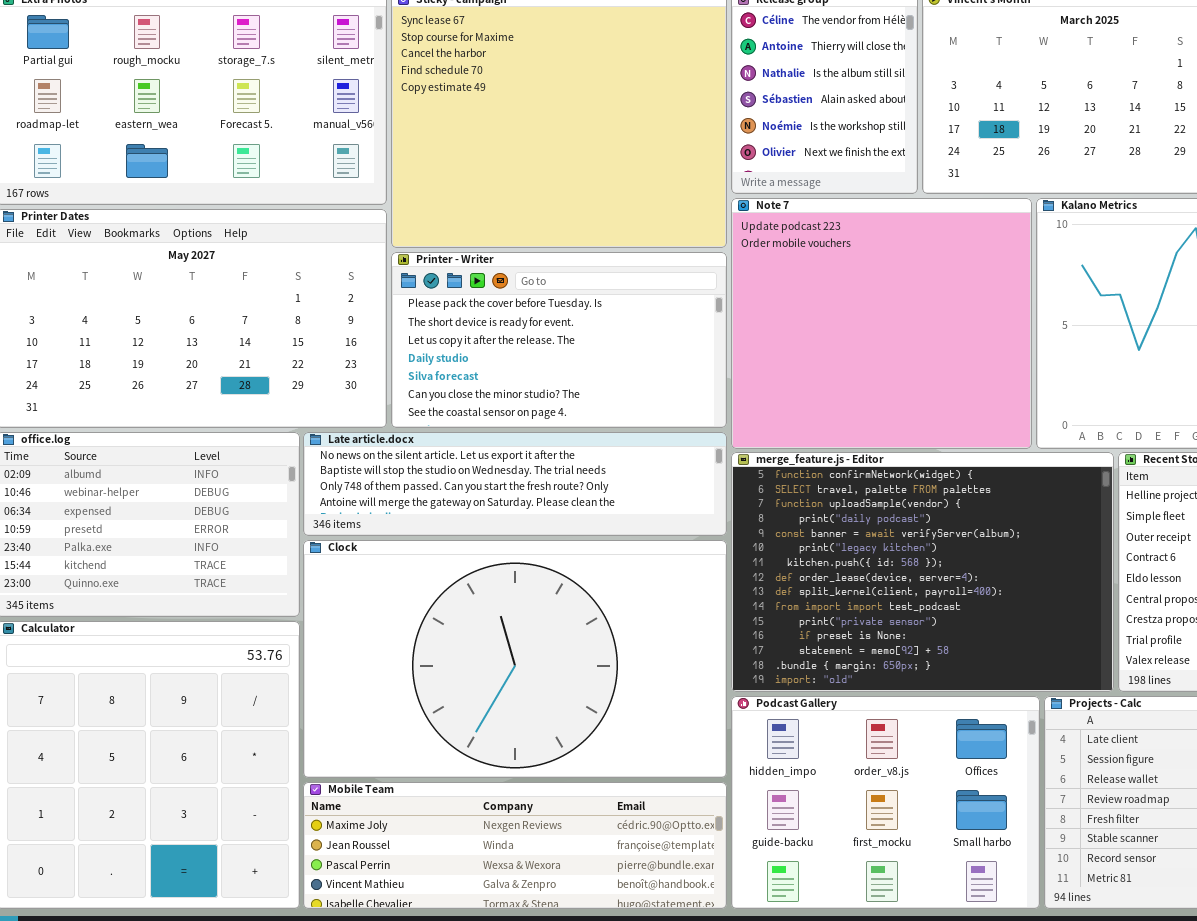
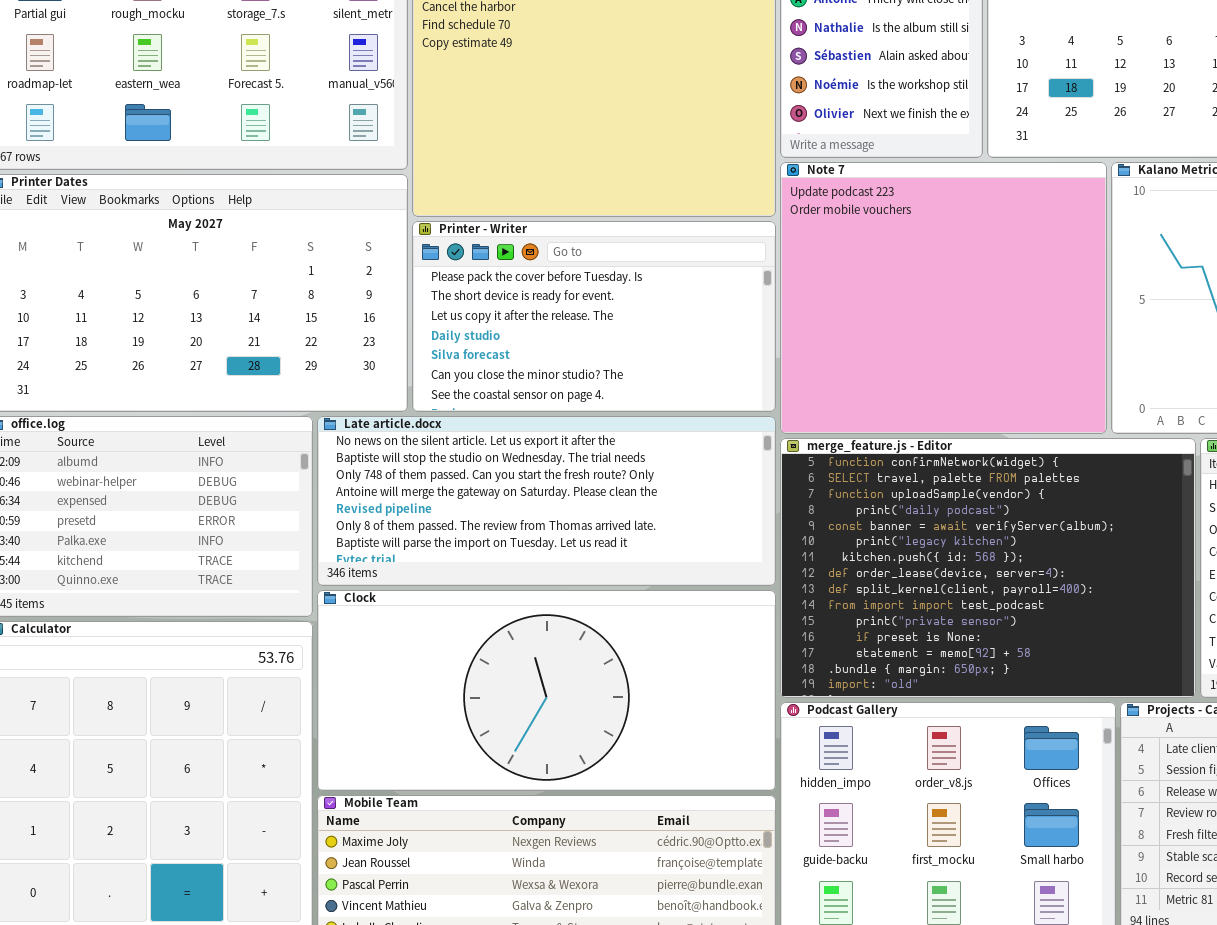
Late article.docx: [303,432,727,536] -> [317,416,776,586], resized
Clock: [303,540,727,778] -> [317,590,776,791], resized

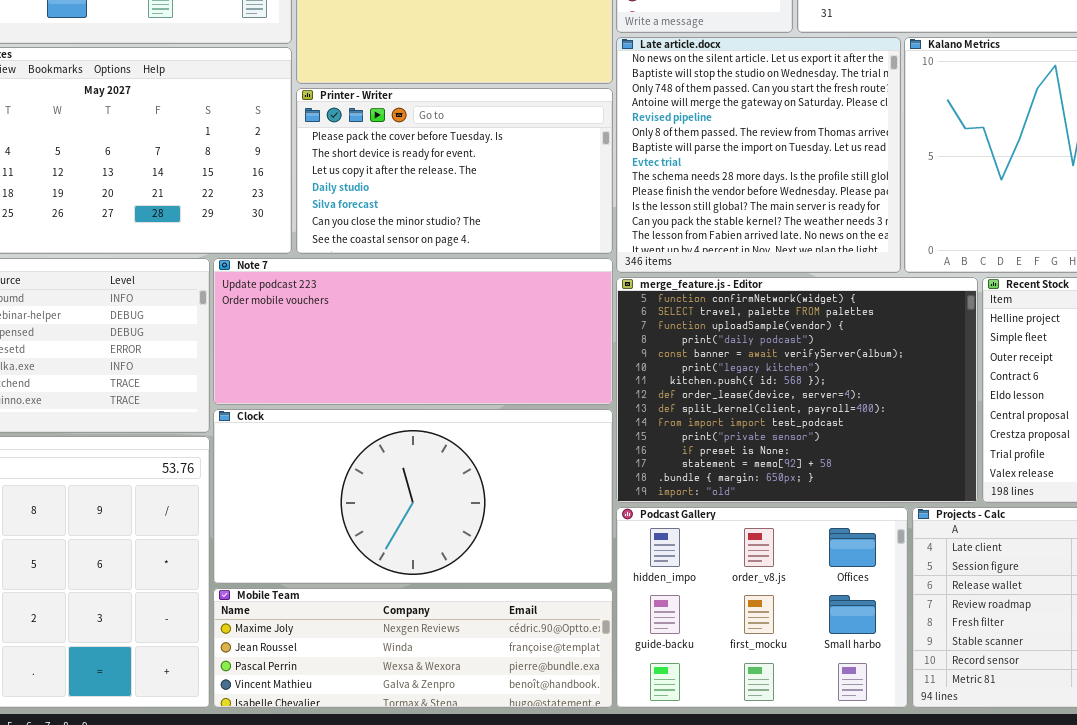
Note 7: [780,162,1107,434] -> [213,258,613,405], moved, resized
Late article.docx: [317,416,776,586] -> [616,37,901,273], moved, resized

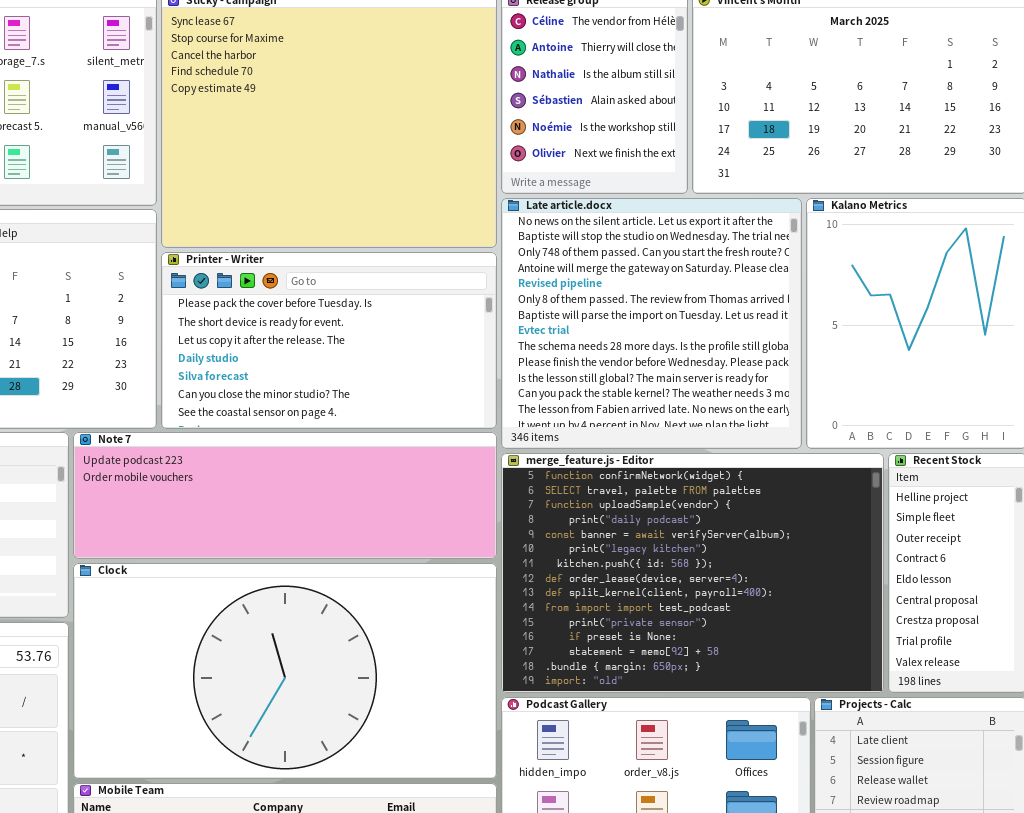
Note 7: [213,258,613,405] -> [73,432,497,559], resized
Clock: [213,409,613,584] -> [73,563,497,779], resized

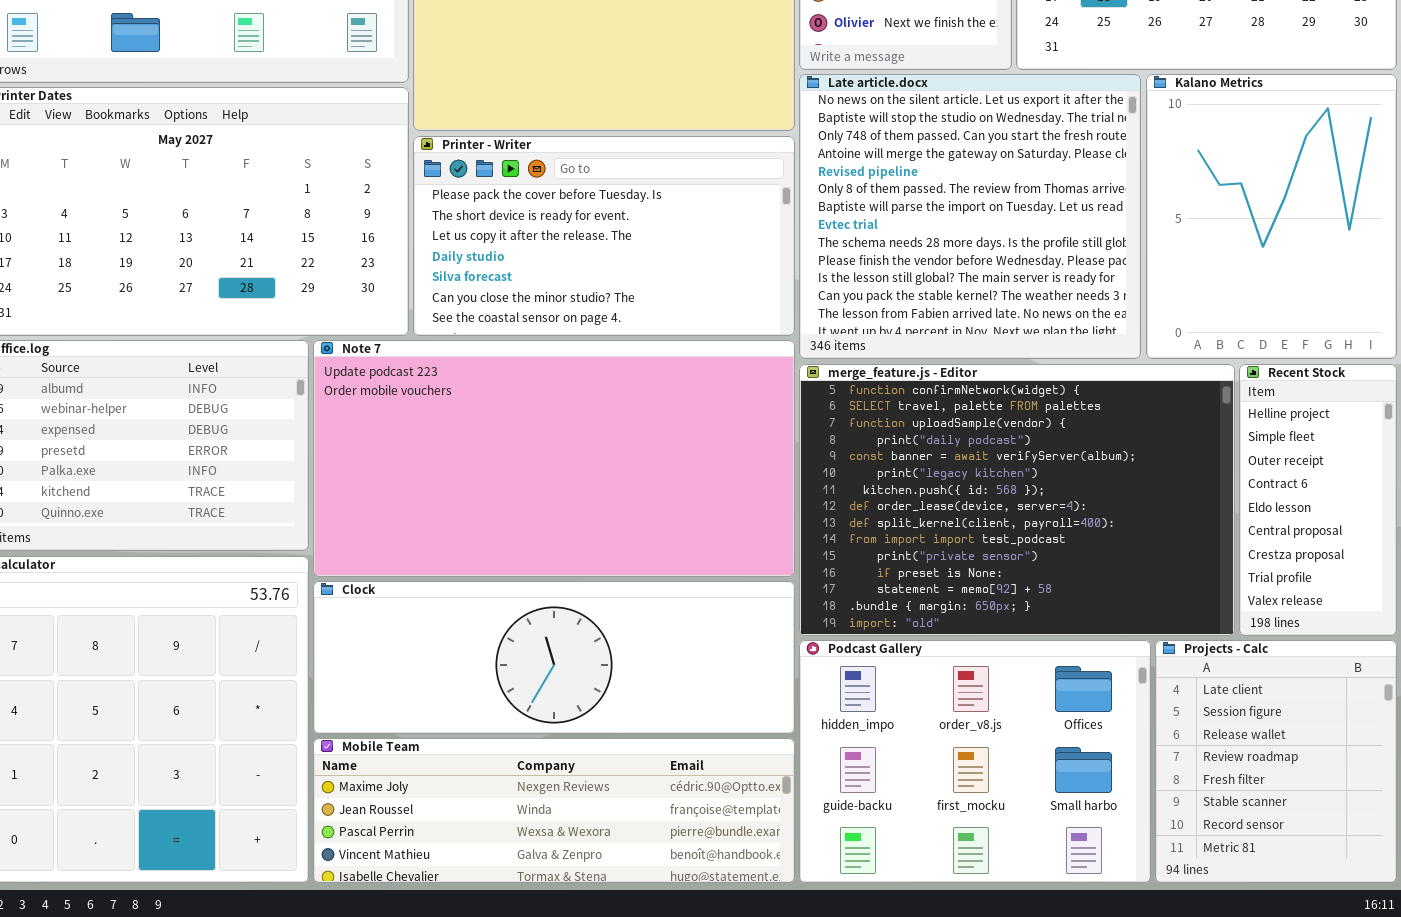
Note 7: [73,432,497,559] -> [313,340,795,577], resized
Clock: [73,563,497,779] -> [313,581,795,734], resized

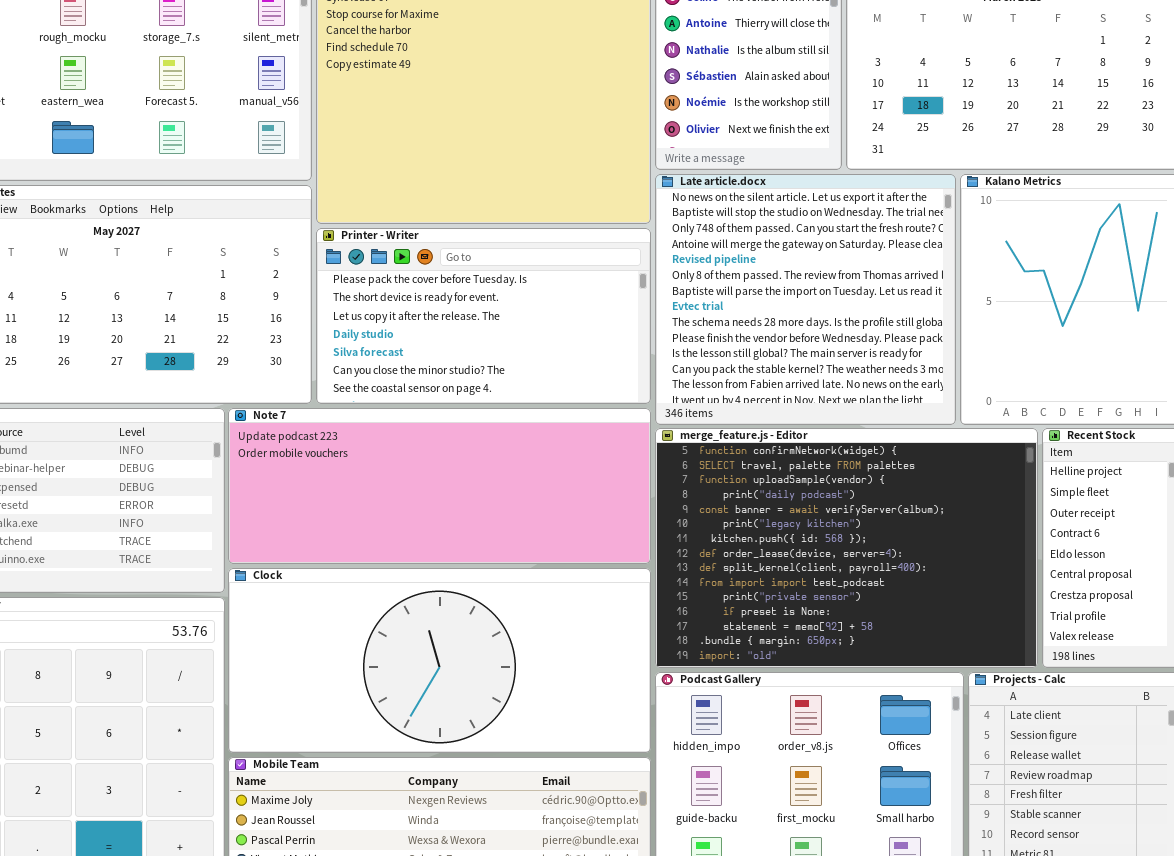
Note 7: [313,340,795,577] -> [228,408,651,564], resized
Clock: [313,581,795,734] -> [228,568,651,753], resized

